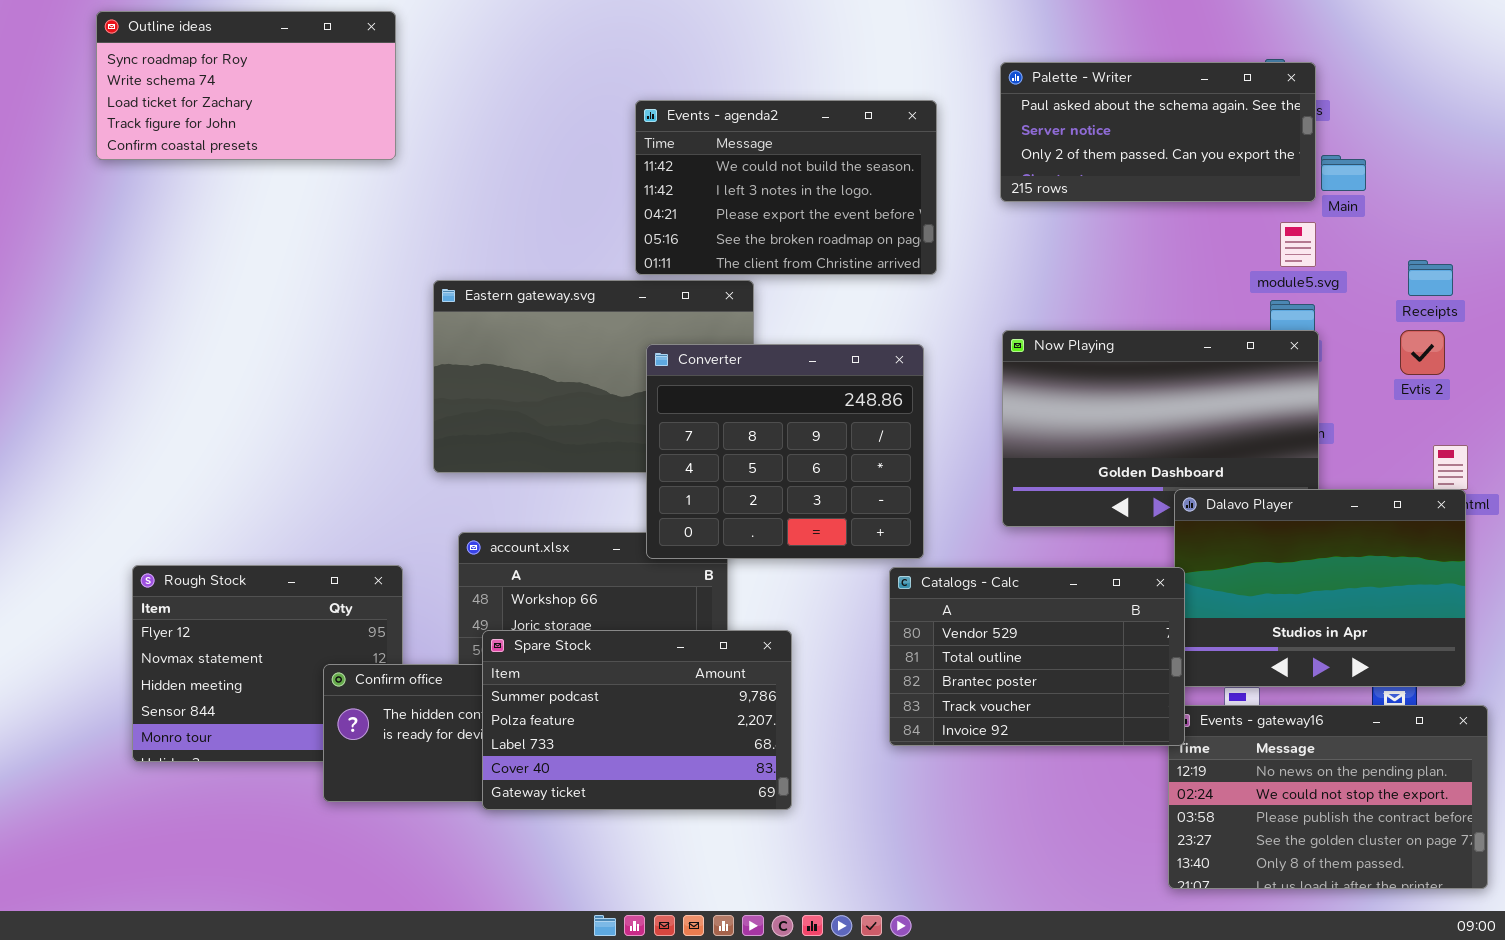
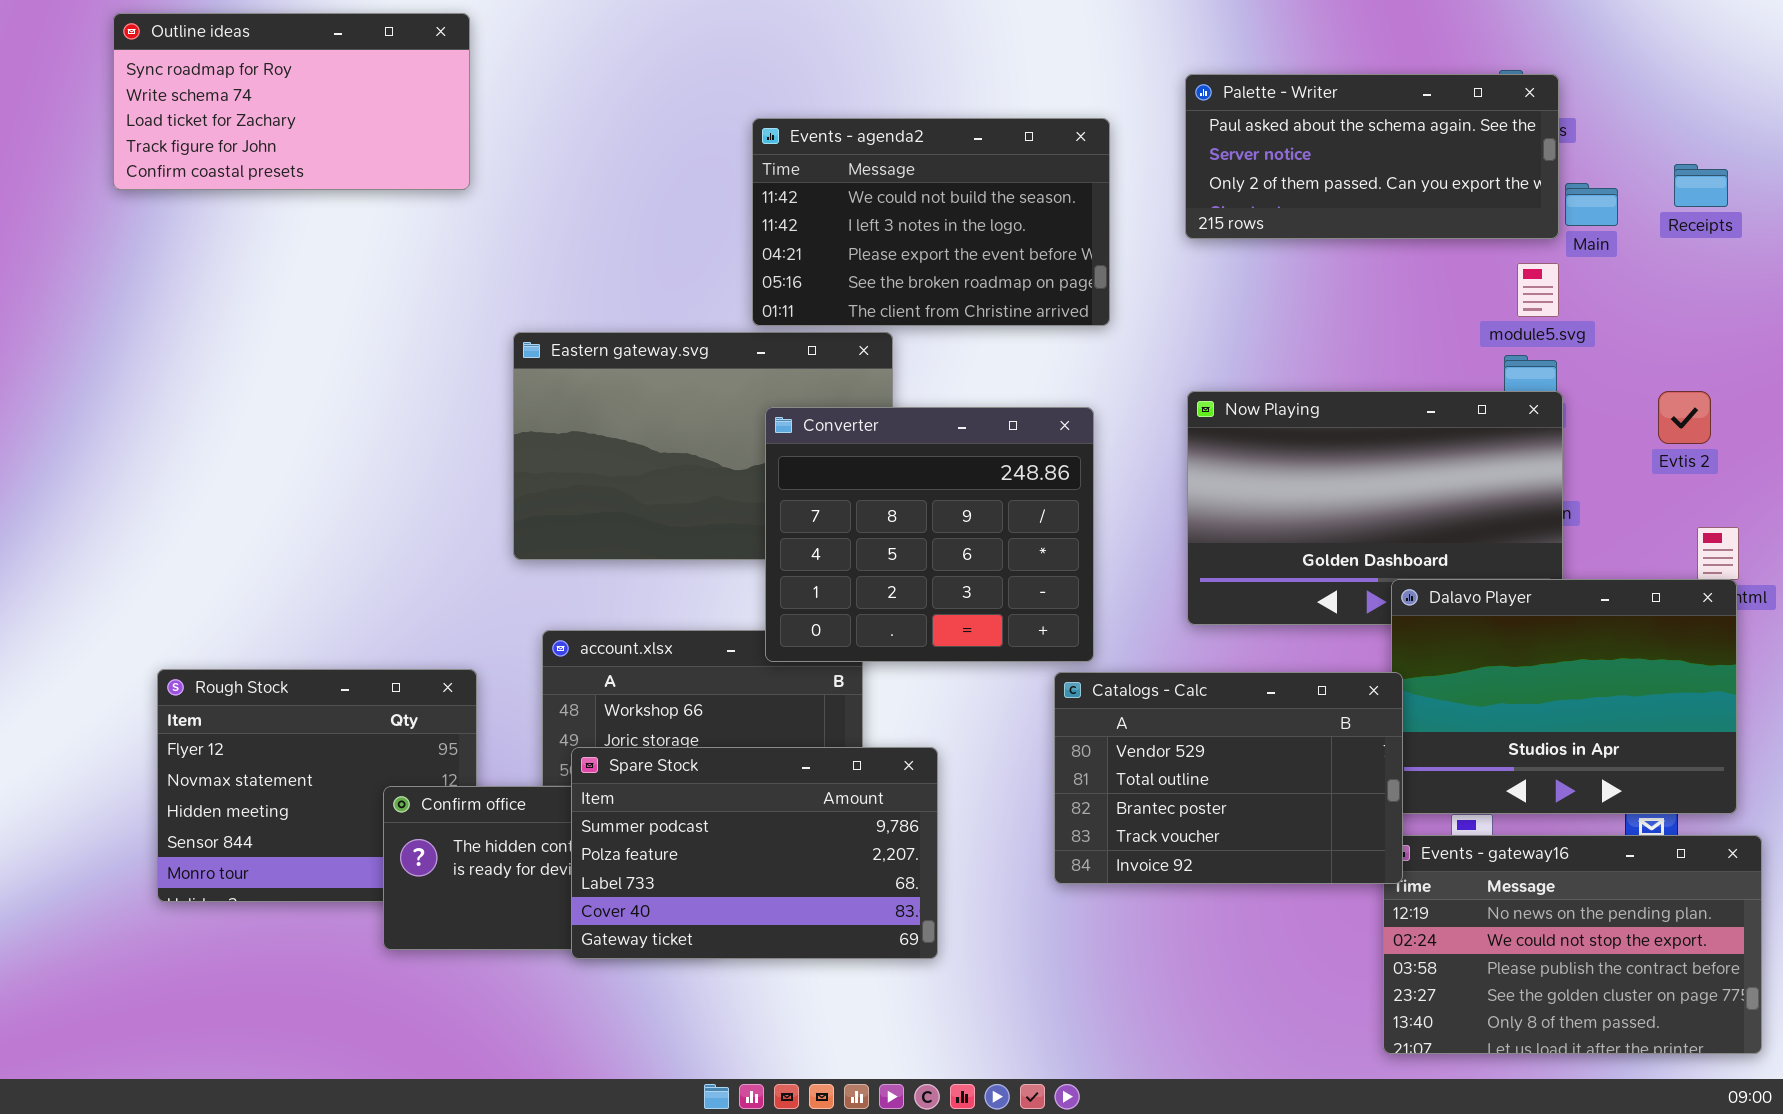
Receipts: [1408,260,1453,296] -> [1674,164,1728,207], moved

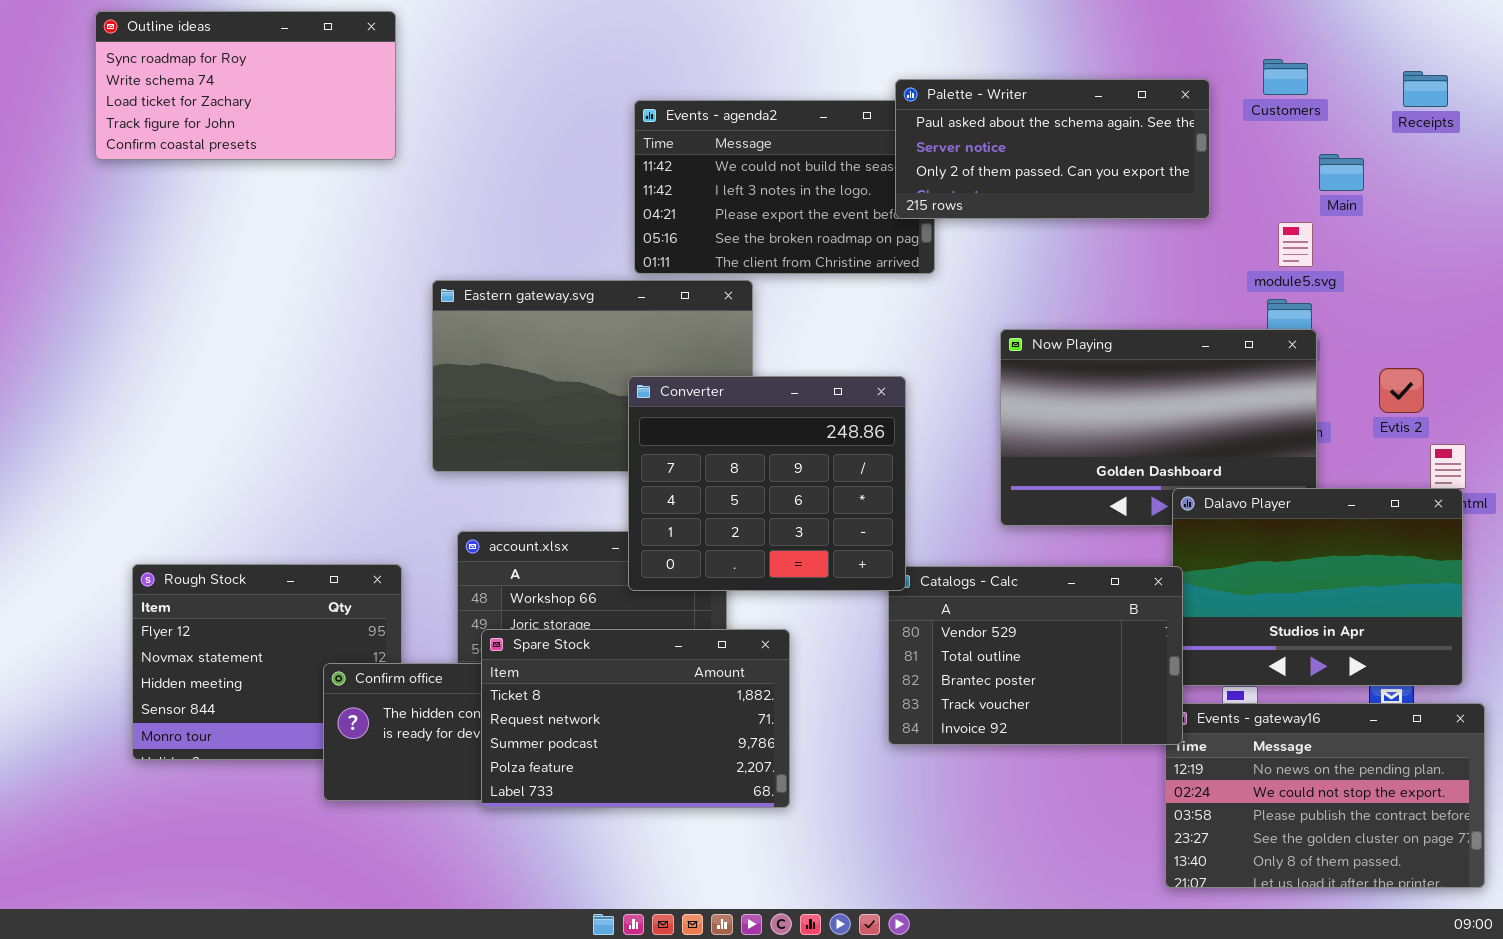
Palette - Writer: [1185,74,1559,239] -> [895,79,1210,219], moved
Receipts: [1674,164,1728,207] -> [1403,71,1448,107], moved
Evtis 2: [1658,391,1711,444] -> [1379,368,1424,413], moved
Converter: [765,407,1094,662] -> [628,376,906,591], moved
Spare Stock: [571,747,938,959] -> [481,629,790,808], scrolled up 2 rows

